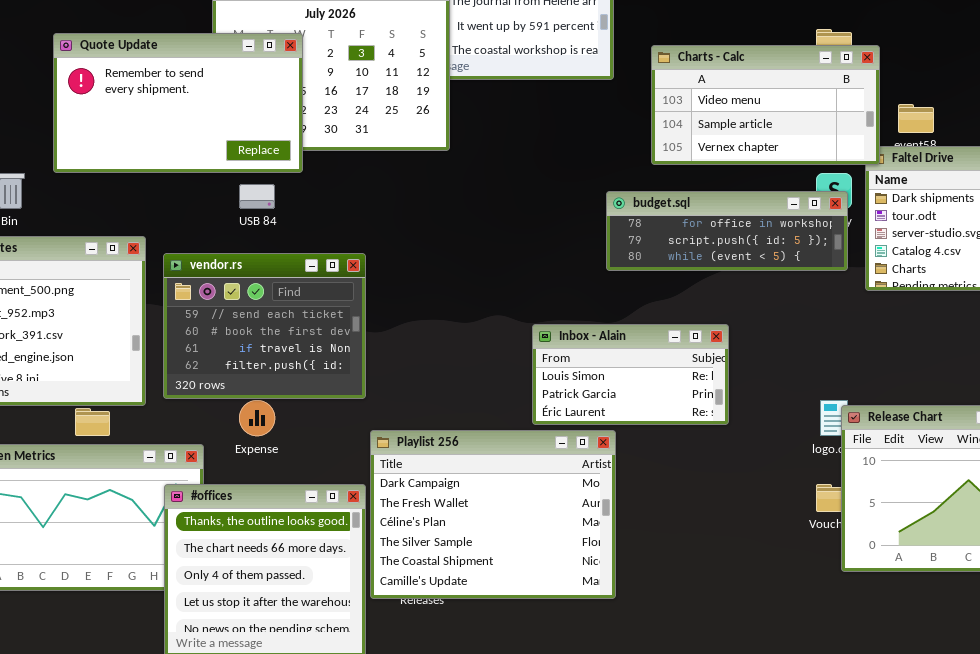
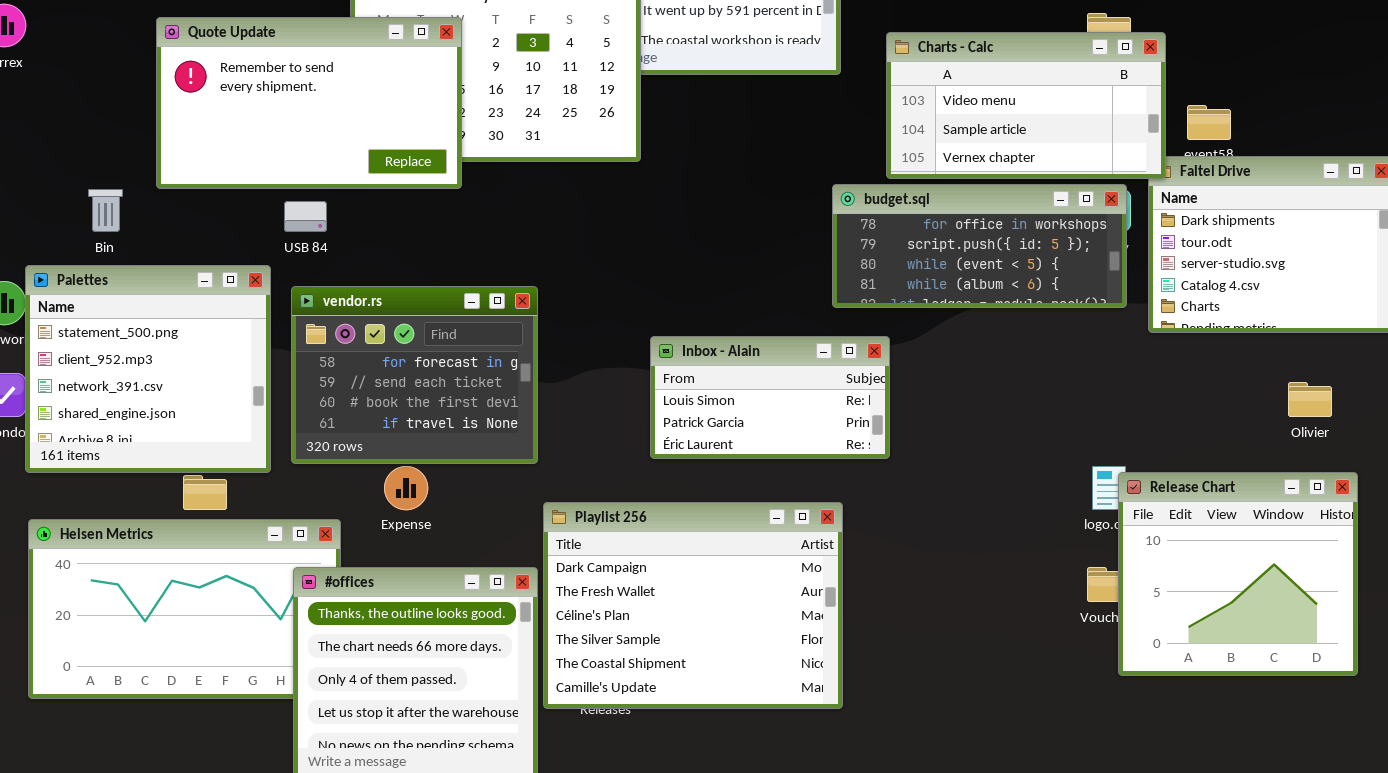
USB 84: [239,184,275,209] -> [284,201,327,232], moved
budget.sql: [606,191,848,271] -> [832,184,1127,308], resized
vendor.rs: [163,253,366,399] -> [291,286,538,464], scrolled up 1 row
Inbox - Alain: [532,324,729,425] -> [650,336,890,459], moved

